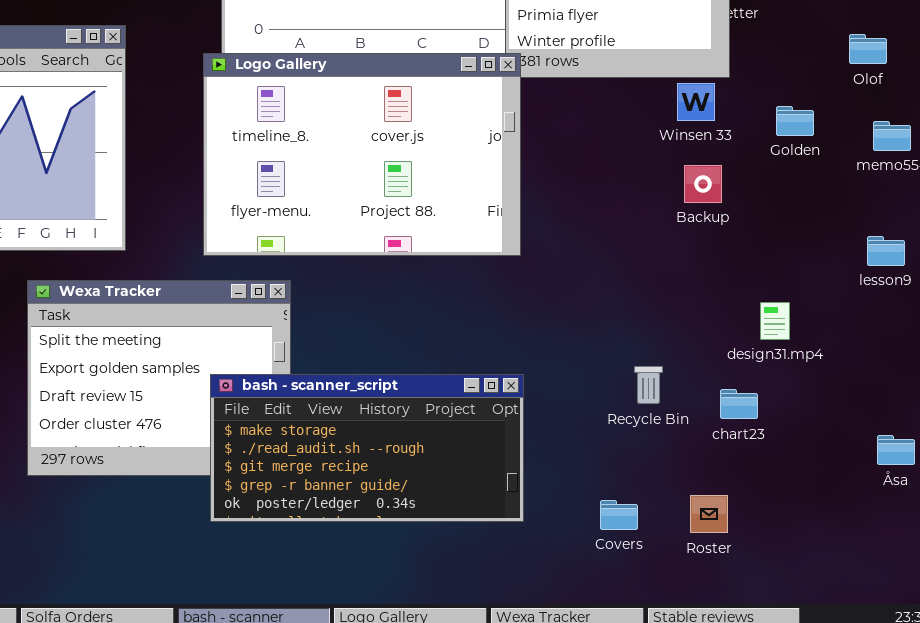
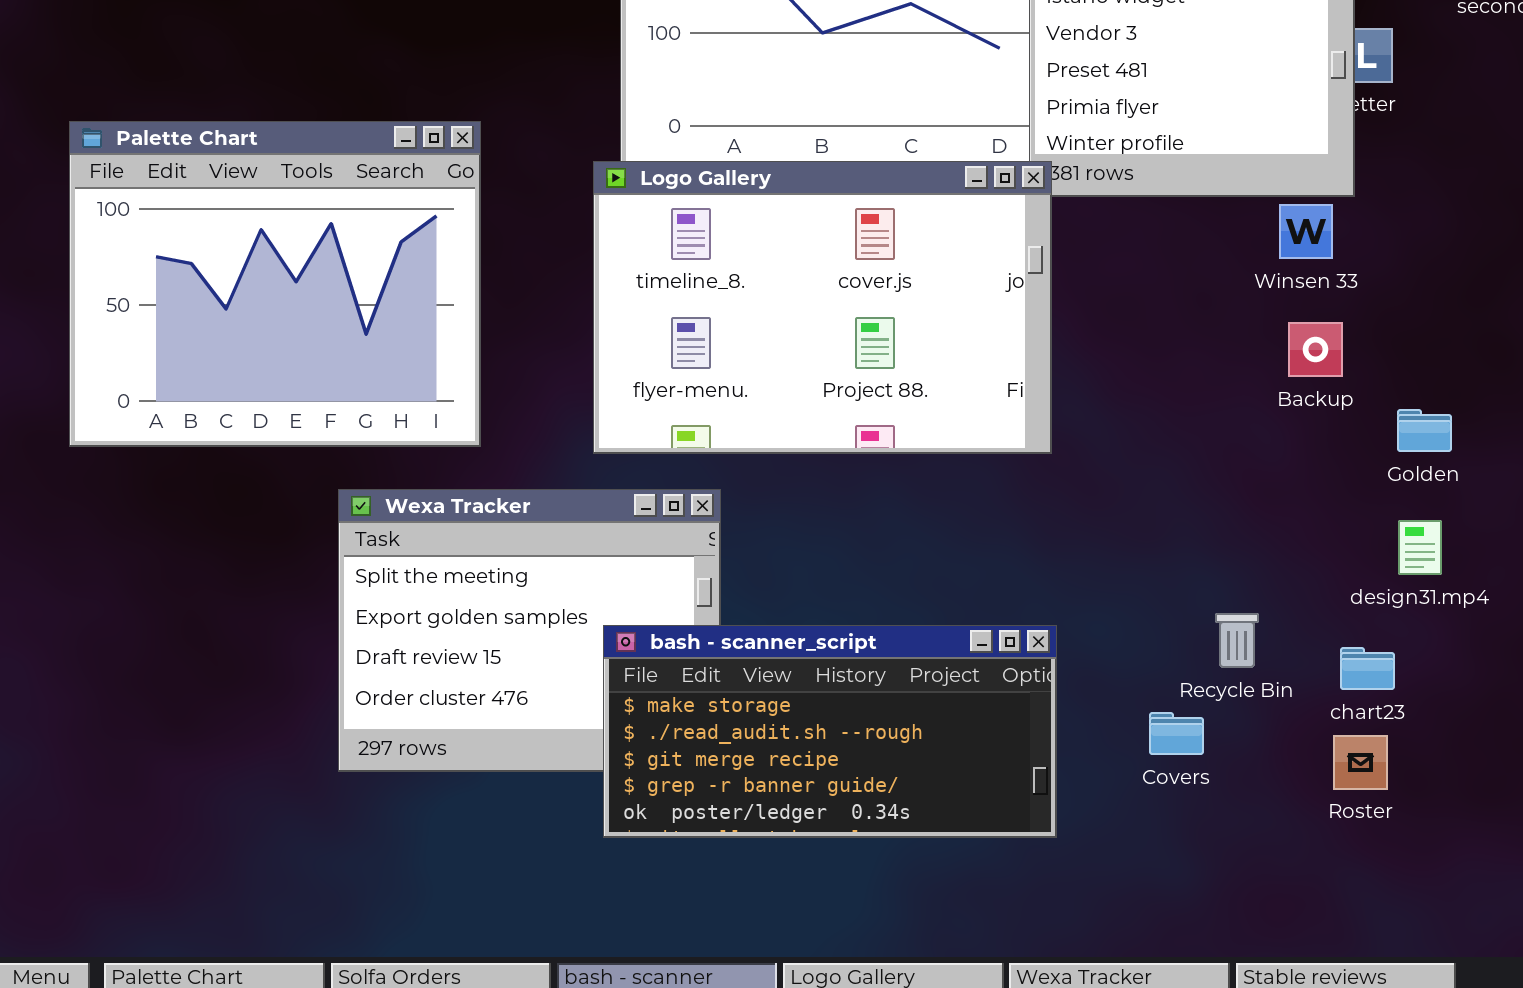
Golden: [776,106,814,136] -> [1397,409,1452,452], moved
Roster: [690,495,728,533] -> [1333,735,1388,790], moved
Covers: [600,500,638,530] -> [1149,712,1204,755], moved

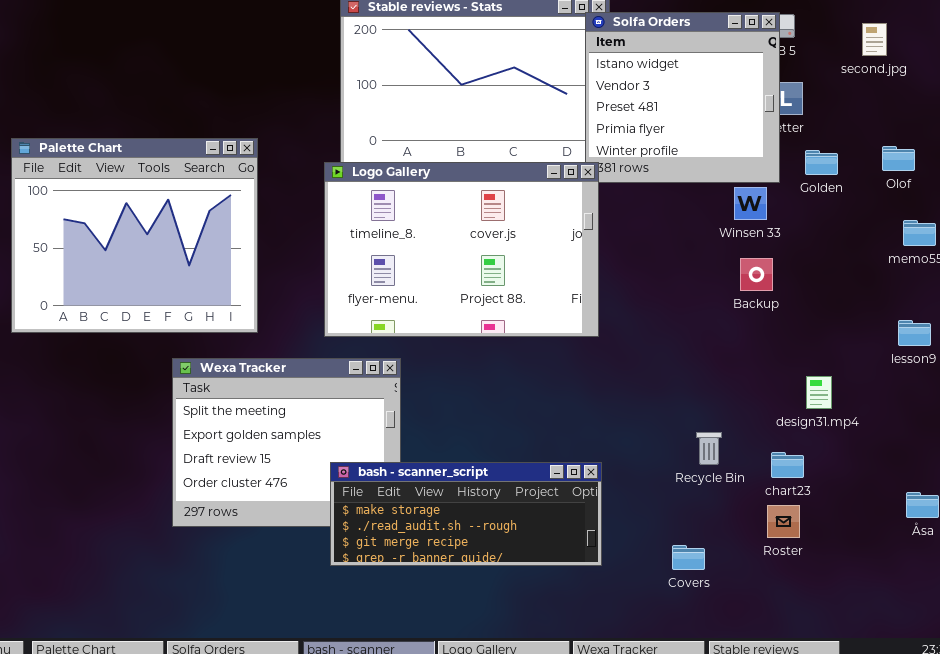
Golden: [1397,409,1452,452] -> [805,150,838,175], moved
bash - scanner_script: [603,625,1057,838] -> [330,462,602,566], resized
Covers: [1149,712,1204,755] -> [672,545,705,570], moved

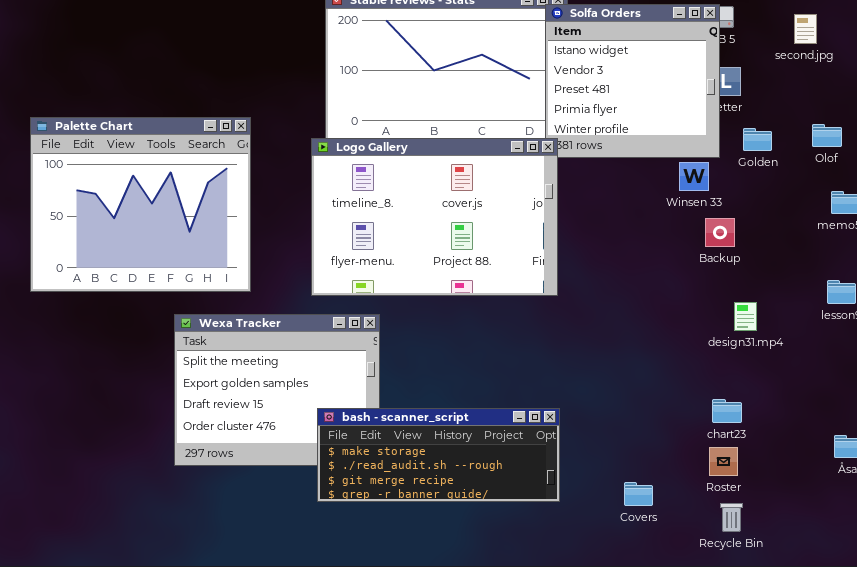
Backup: [740,258,773,291] -> [705,218,735,247], moved
design31.mp4: [806,376,832,409] -> [734,302,757,331], moved
Recycle Bin: [696,432,722,465] -> [720,503,743,532], moved

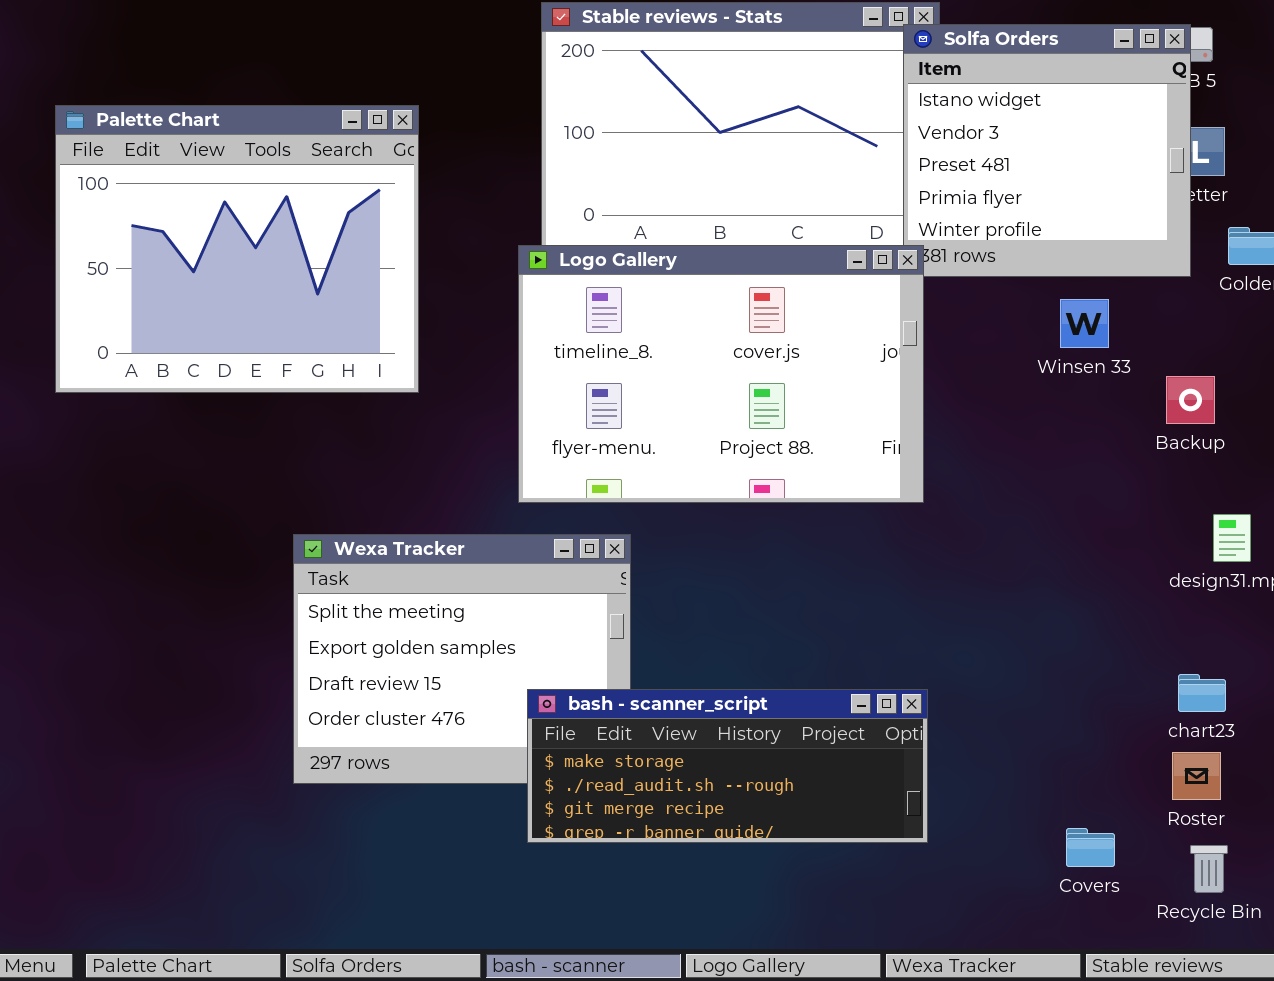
Palette Chart: [30,117,251,292] -> [55,105,419,393], moved
Winsen 33: [679,162,709,191] -> [1060,299,1109,348], moved
Covers: [624,482,653,506] -> [1066,828,1115,867], moved

